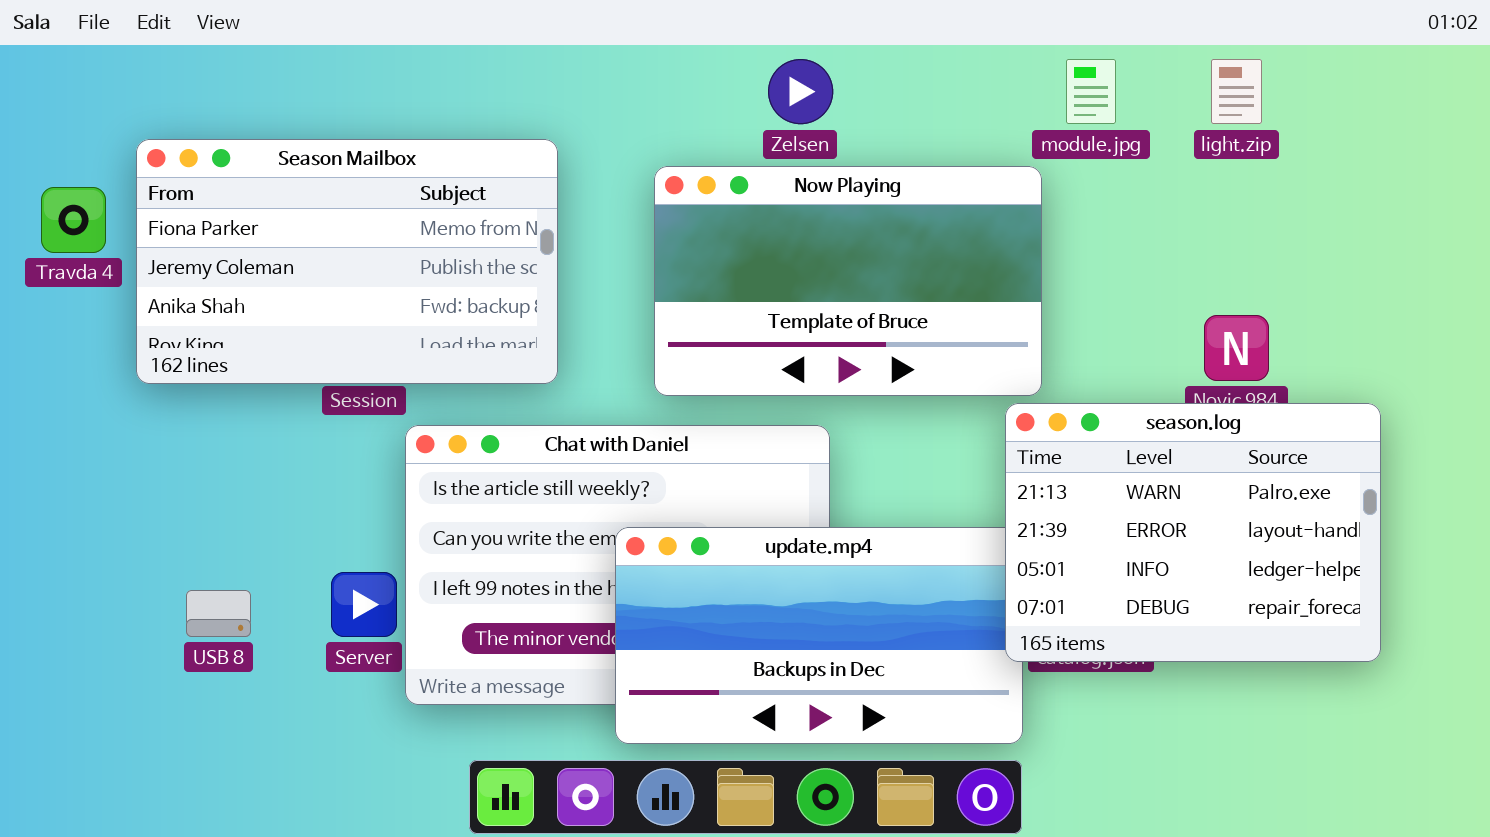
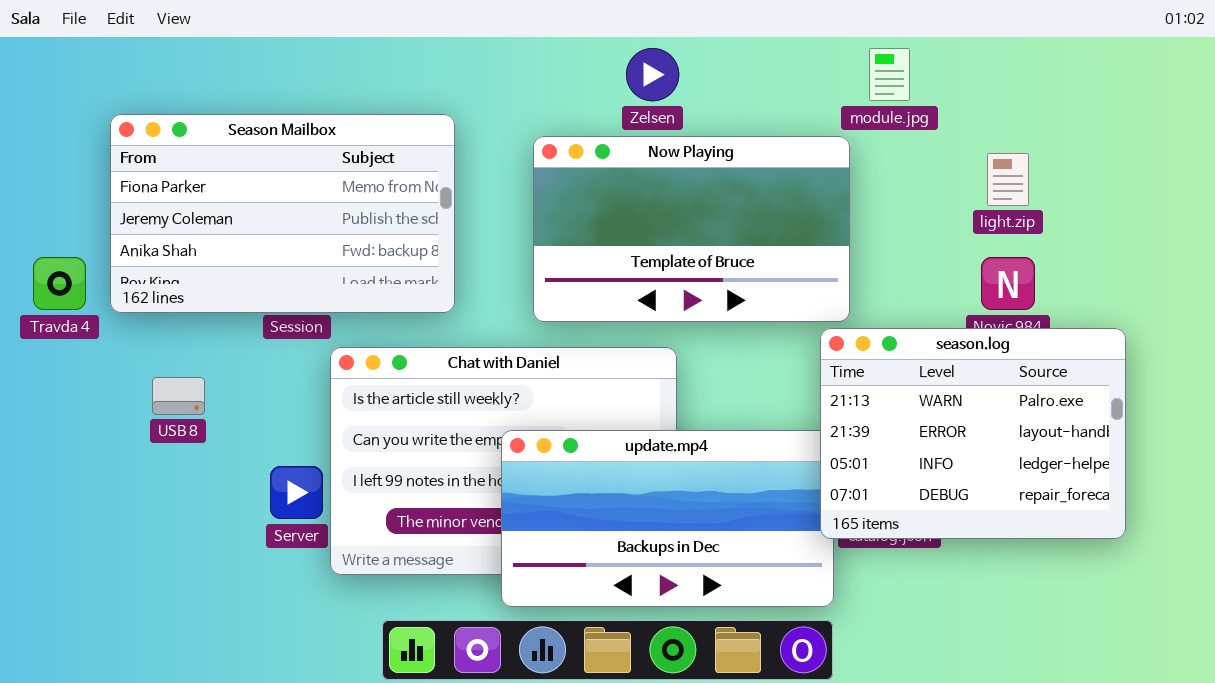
light.zip: [1211,59,1262,124] -> [987,153,1029,206], moved
Travda 4: [41,187,106,253] -> [33,257,86,310], moved
USB 8: [186,590,251,637] -> [152,377,205,415], moved

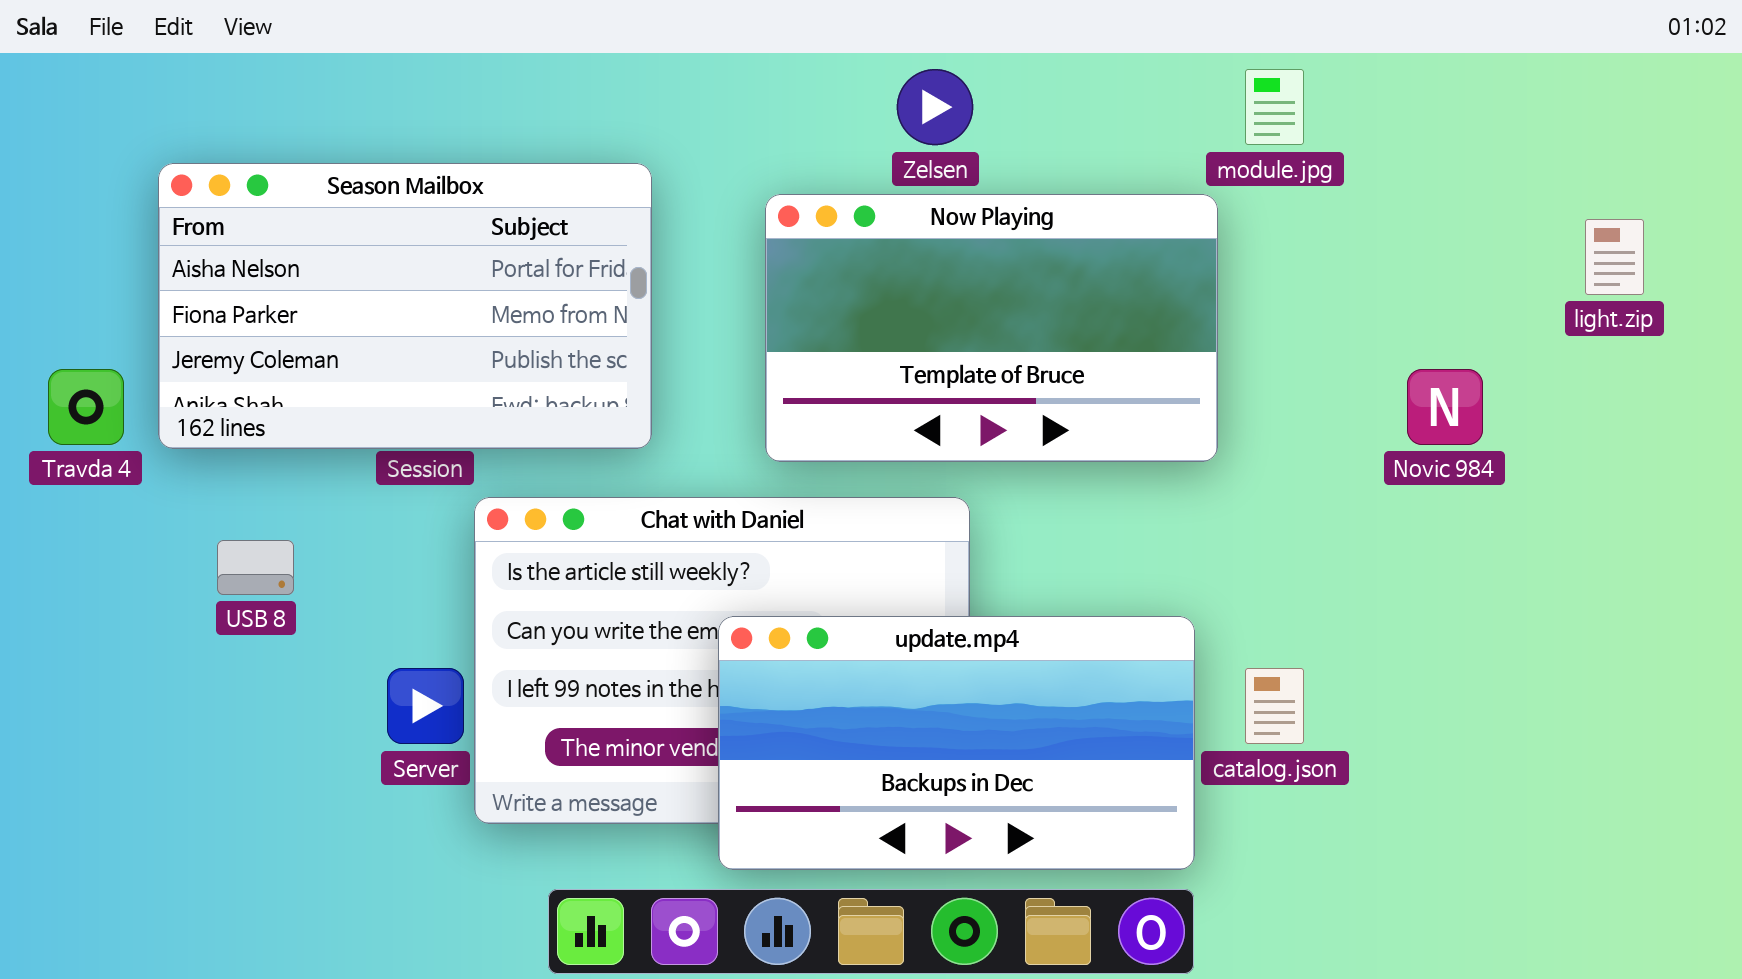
Season Mailbox: [110,114,455,313] -> [158,163,652,449], scrolled up 1 row
light.zip: [987,153,1029,206] -> [1585,219,1644,295], moved
season.log: [820,328,1126,539] -> none, closed

